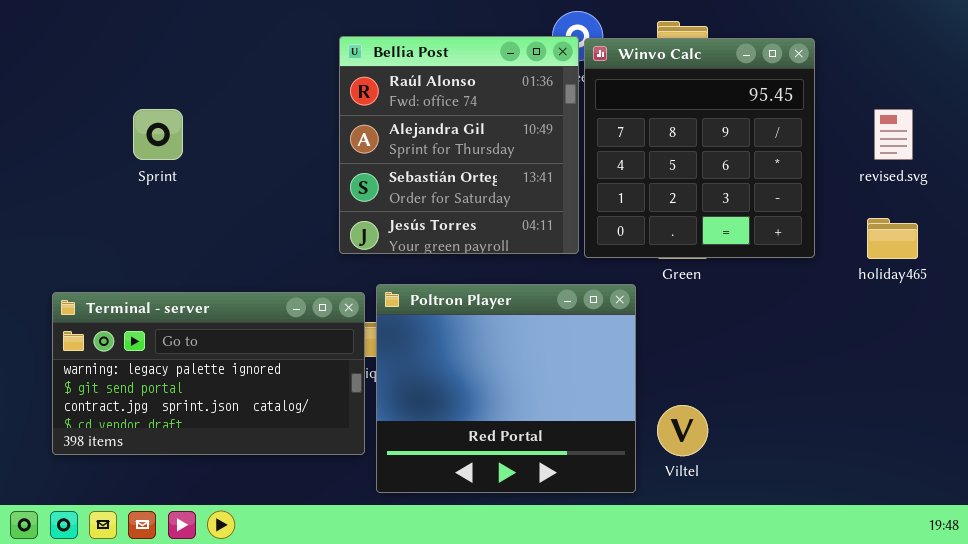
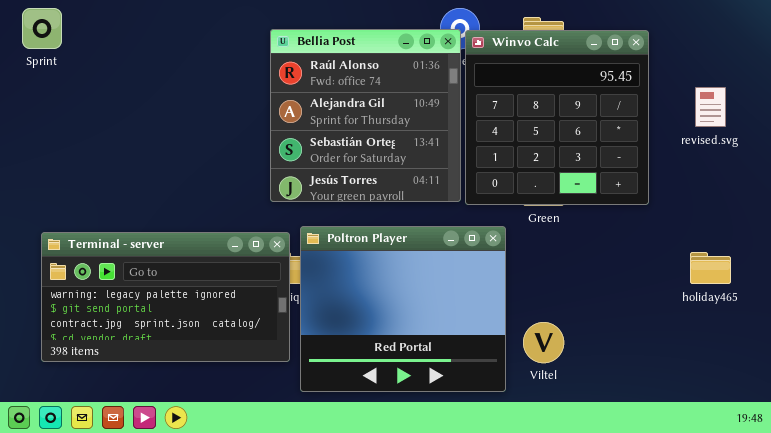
Sprint: [133,109,183,160] -> [22,8,62,49], moved
holiday465: [867,218,918,259] -> [690,252,731,284], moved

